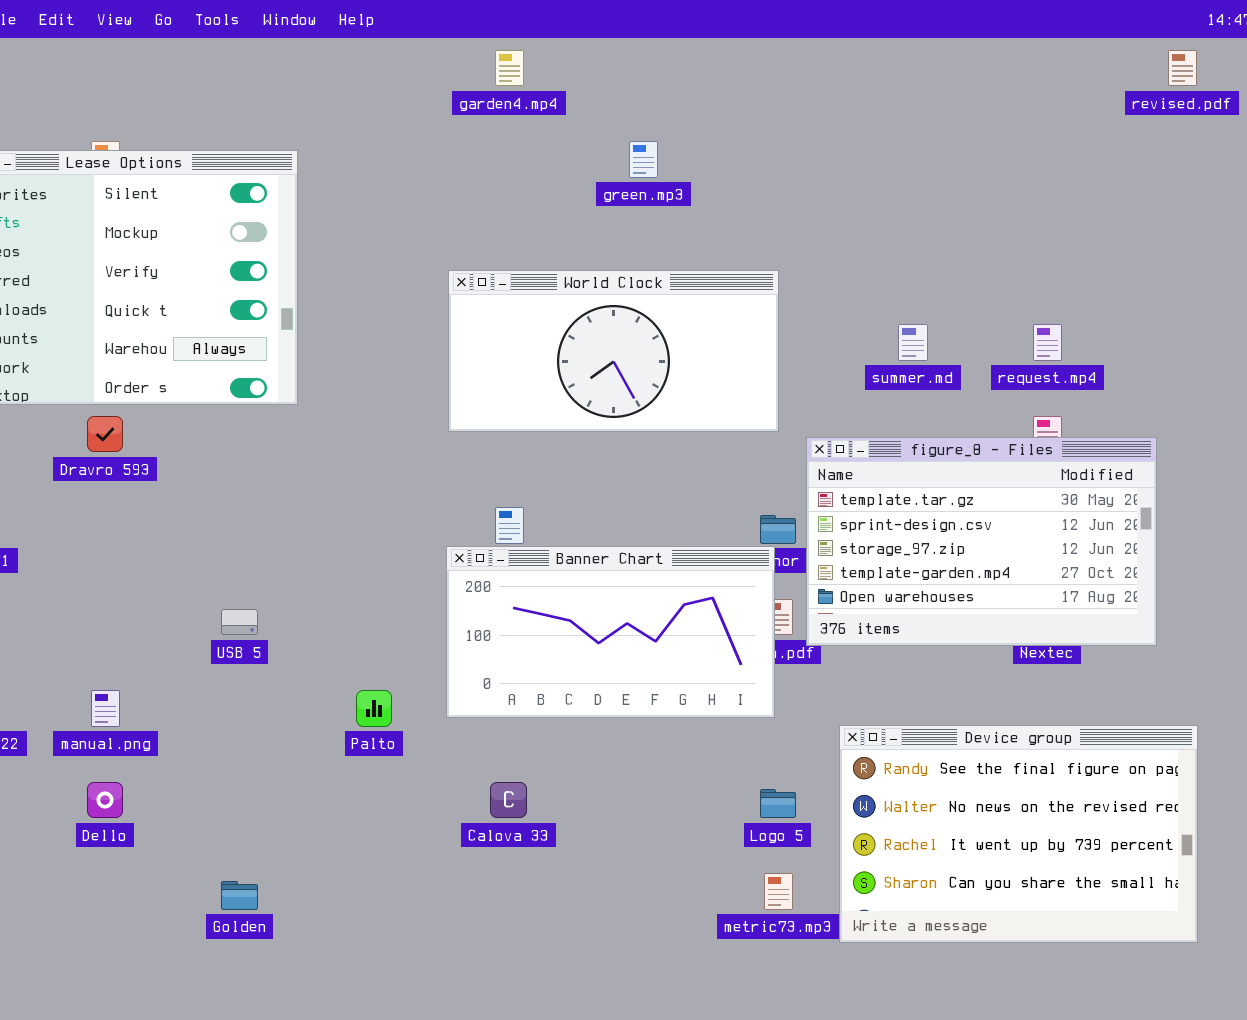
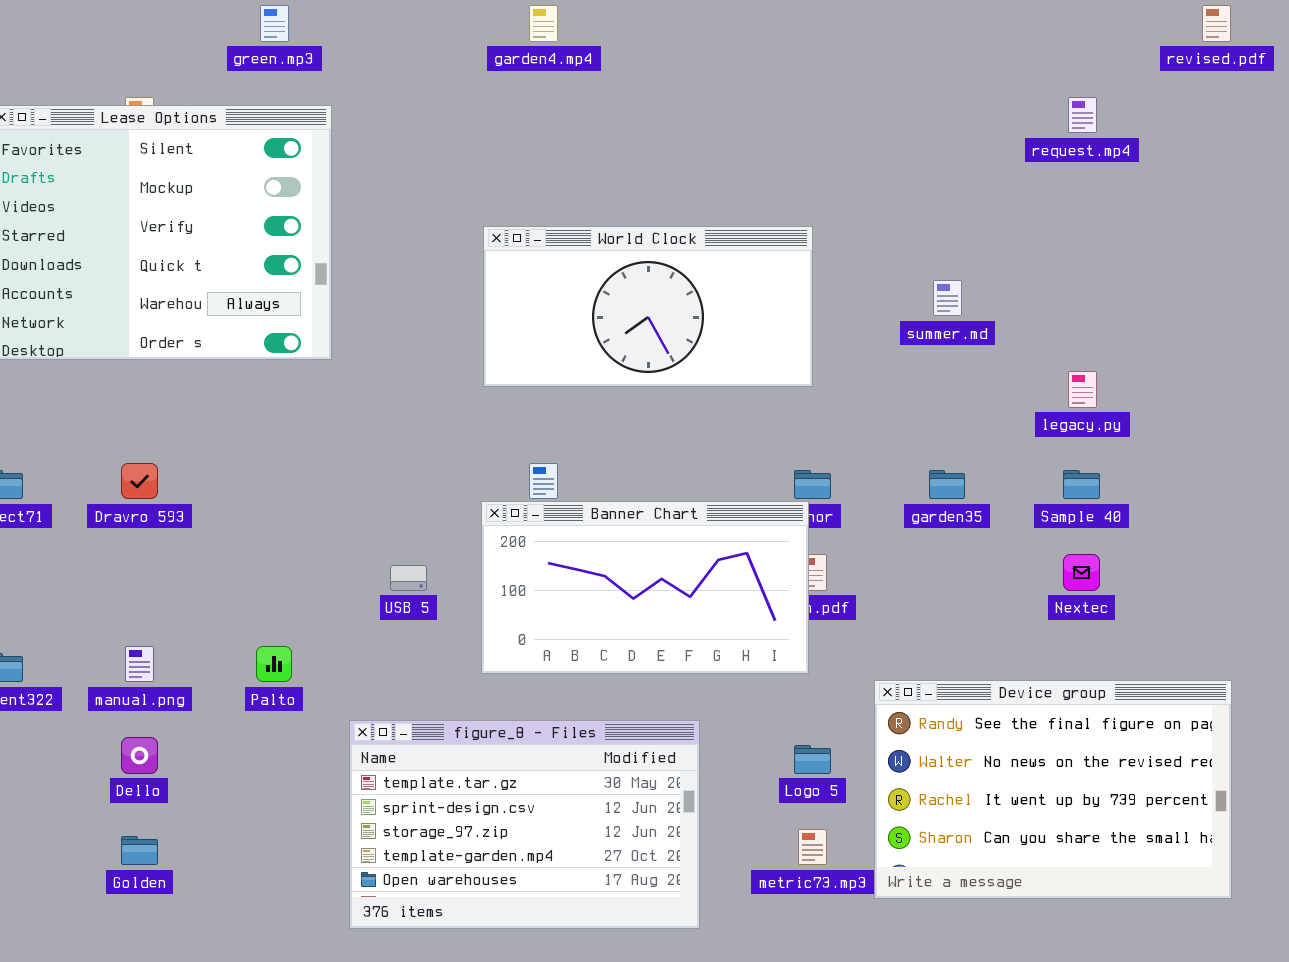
green.mp3: [629,141,658,178] -> [260,5,289,42], moved
request.mp4: [1033,324,1062,361] -> [1068,97,1097,133], moved
Dravro 593: [87,416,123,452] -> [121,463,158,499], moved
figure_8 - Files: [806,437,1157,646] -> [349,720,700,929], moved
USB 5: [221,609,258,635] -> [390,565,427,591], moved
Palto: [356,690,392,727] -> [256,646,292,682], moved
Golden: [221,881,258,910] -> [121,836,158,865], moved

